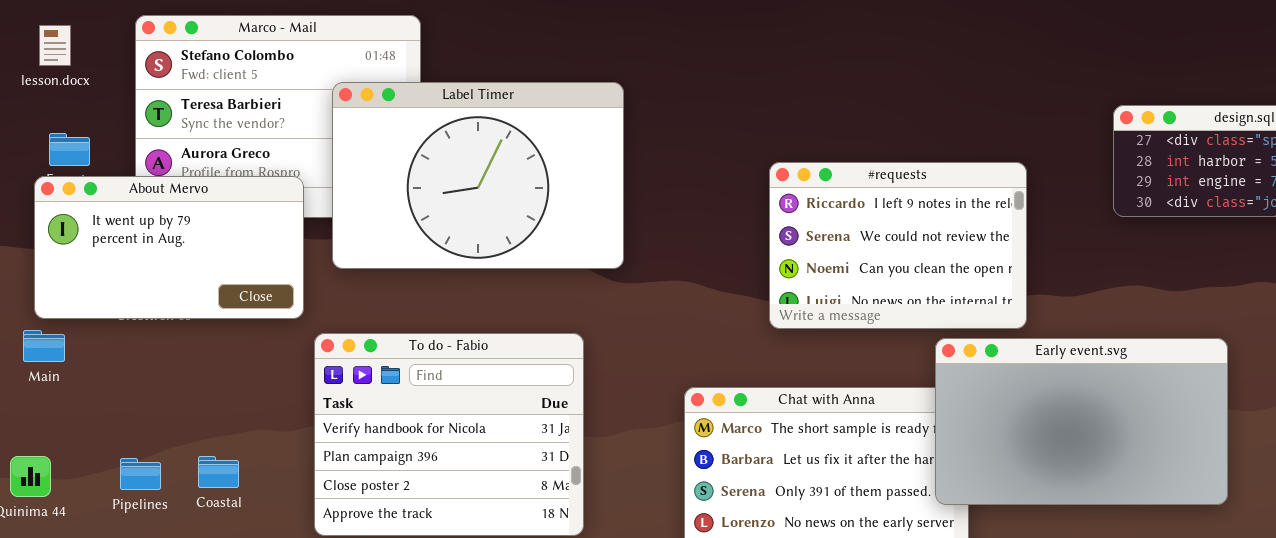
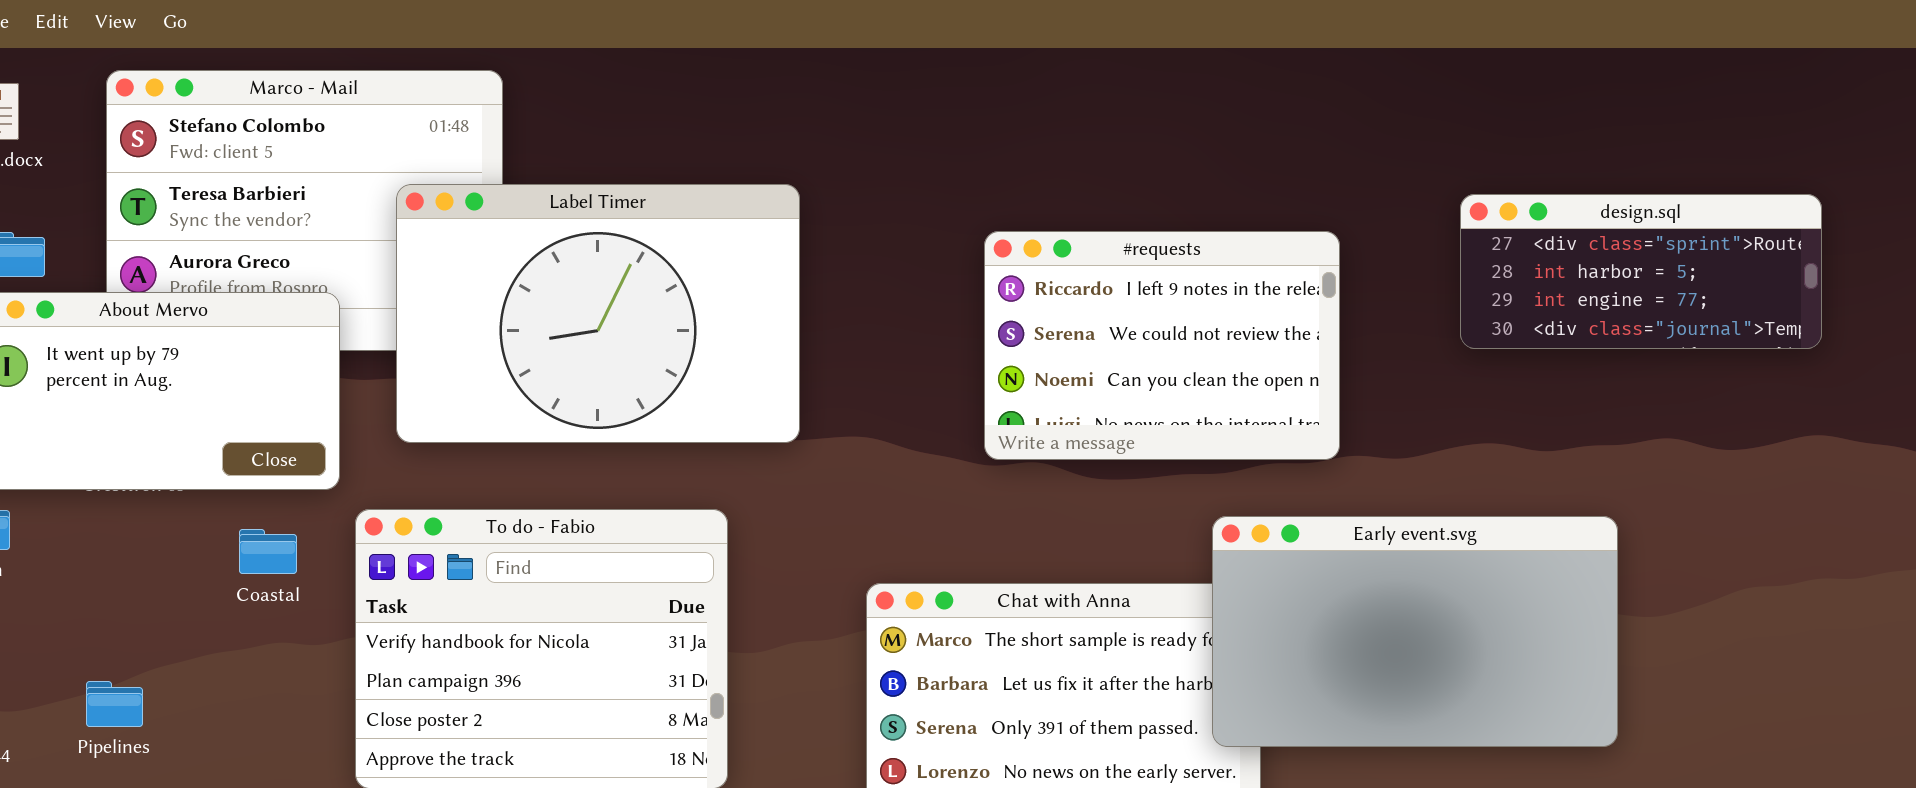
Label Timer: [332,82,624,269] -> [396,184,800,443], moved
#requests: [769,162,1027,329] -> [984,231,1340,460], moved
Coastal: [198,456,239,488] -> [239,529,297,574], moved

